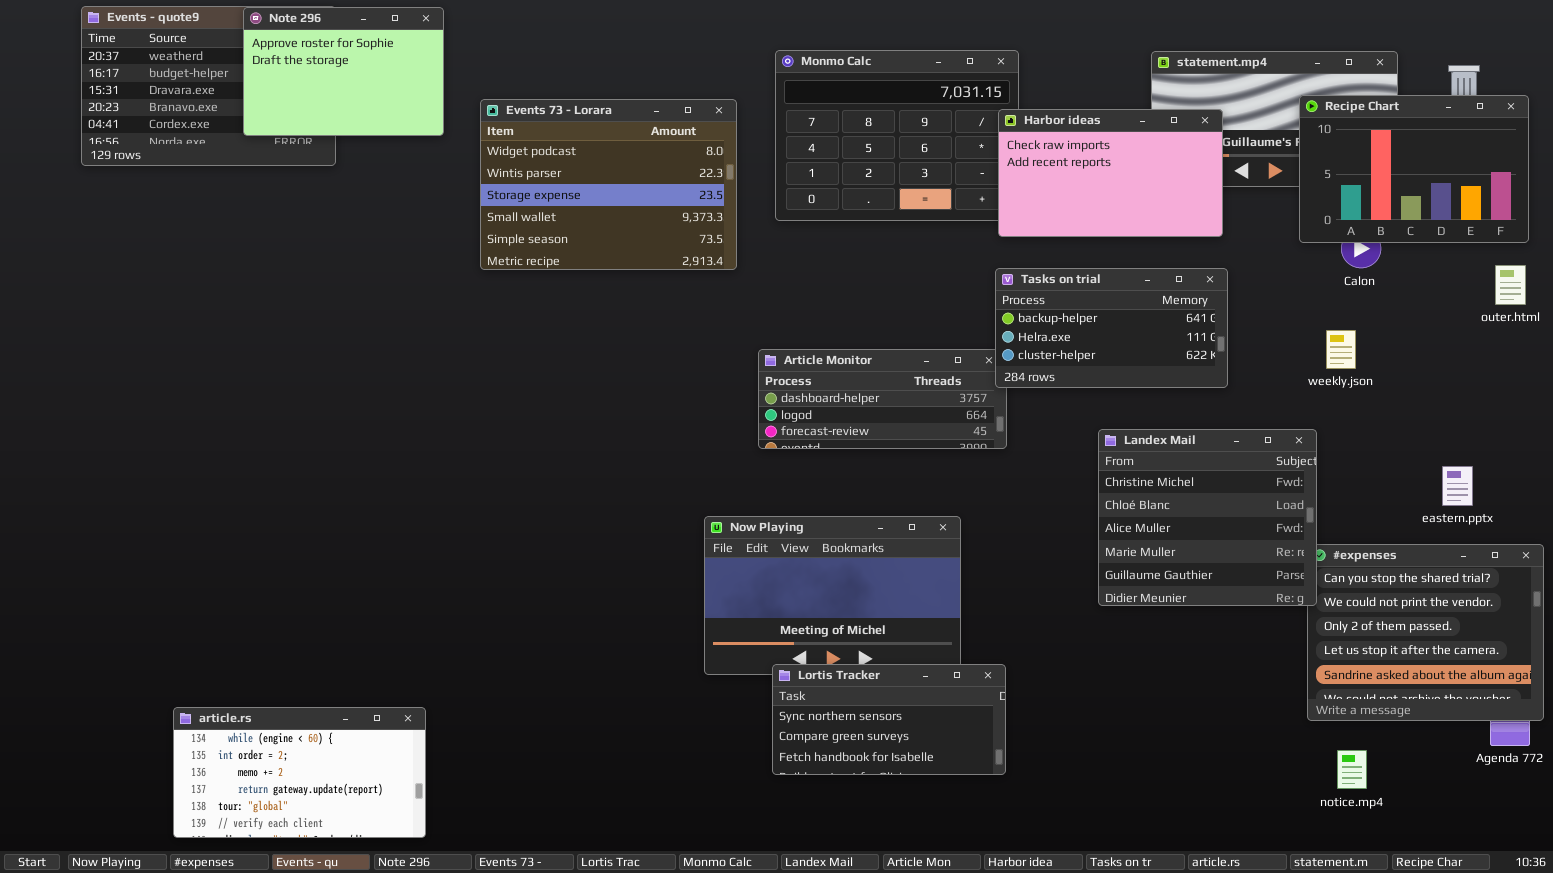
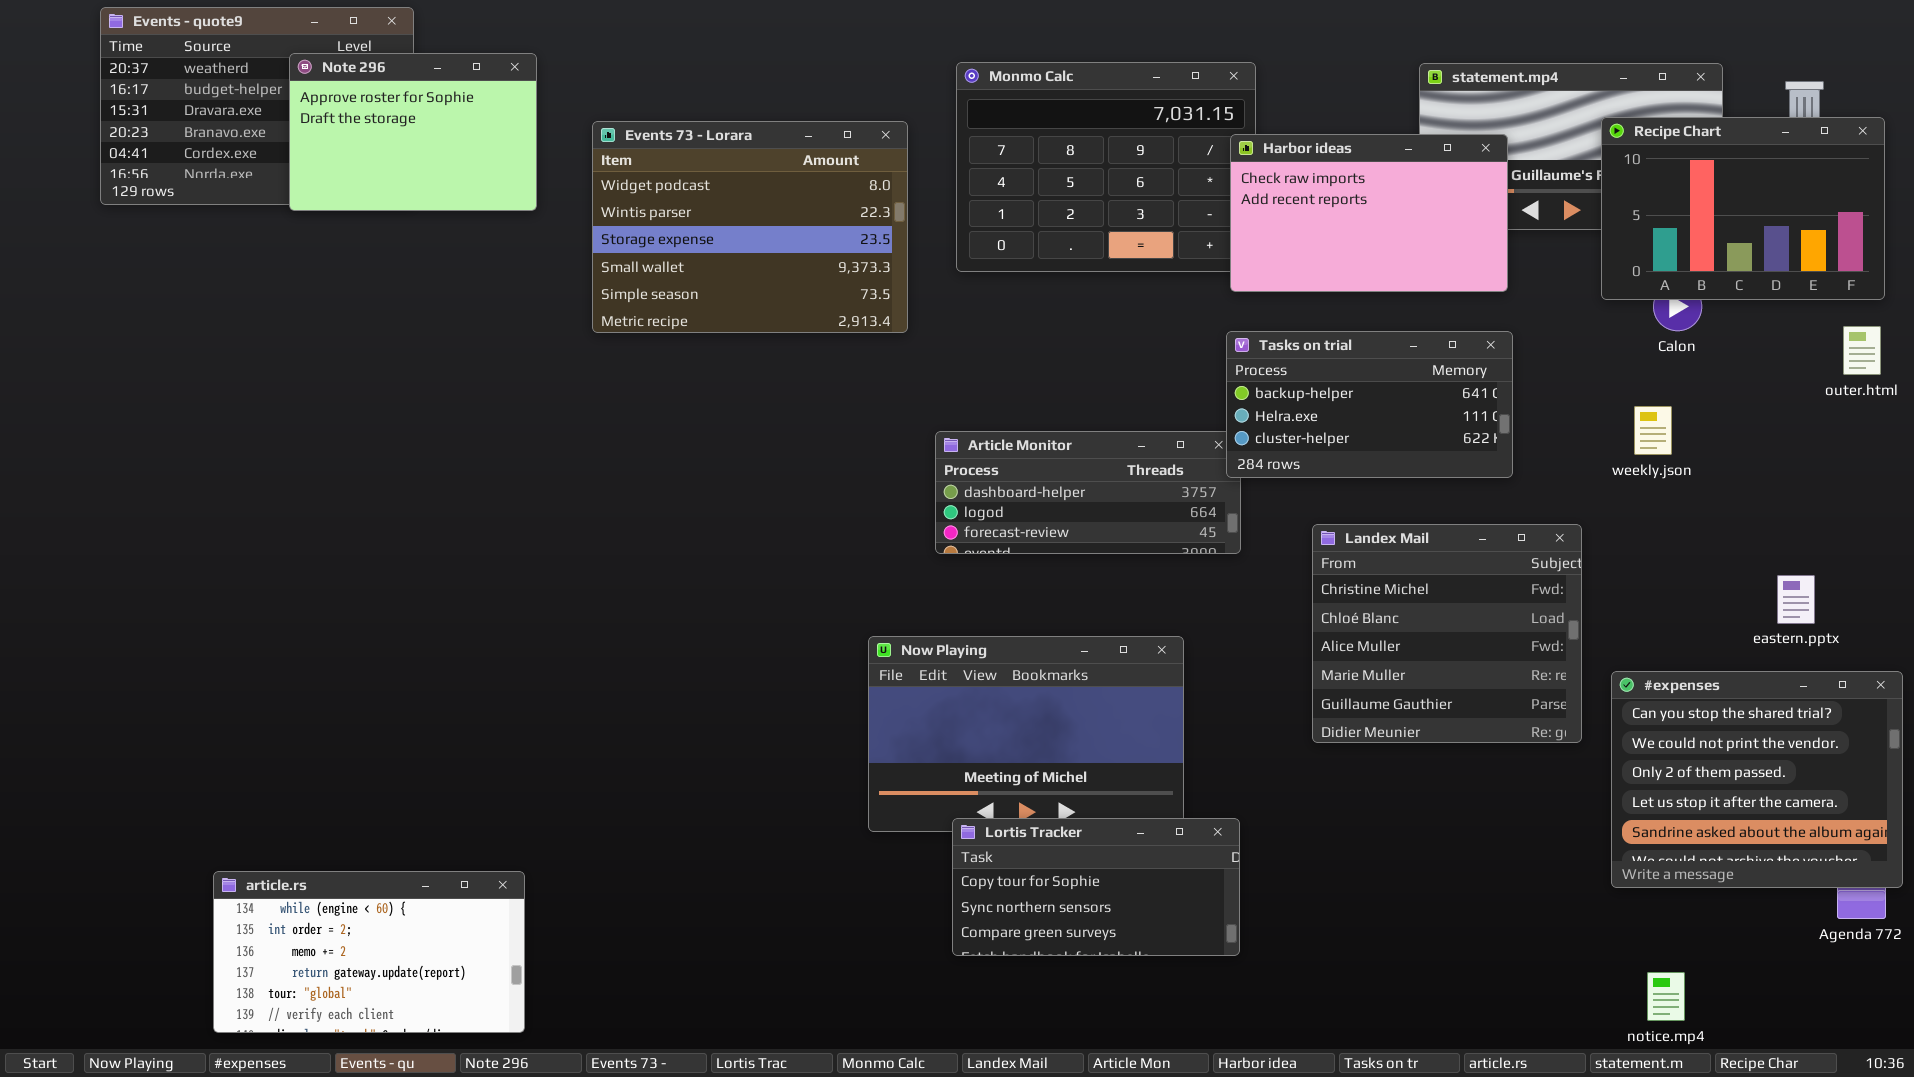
Note 296: [243,7,444,136] -> [289,53,537,211], moved
Landex Mail: [1098,429,1317,606] -> [1312,524,1582,743], moved
Lortis Tracker: [772,664,1006,775] -> [952,818,1240,956], scrolled up 1 row
notice.mp4: [1337,750,1367,789] -> [1647,972,1685,1021], moved

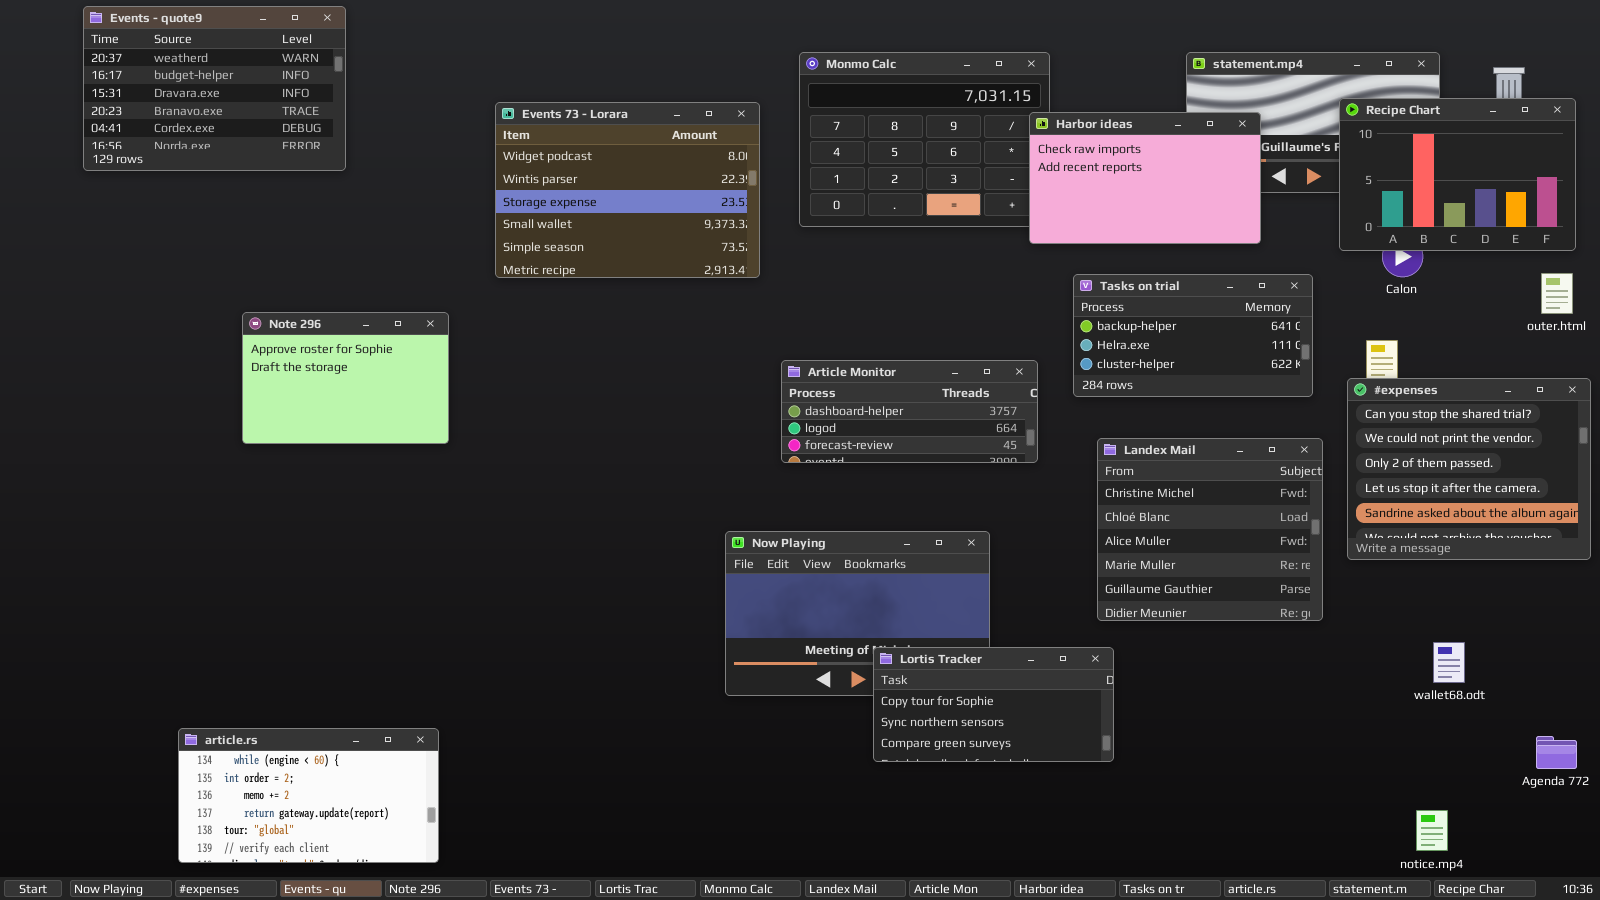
Note 296: [289,53,537,211] -> [242,312,449,444], moved
Tasks on trial: [1226,331,1513,478] -> [1073,274,1313,397], moved
#expenses: [1611,671,1903,888] -> [1347,378,1591,560], moved
Lortis Tracker: [952,818,1240,956] -> [873,647,1114,762], moved
notice.mp4: [1647,972,1685,1021] -> [1416,810,1448,851], moved

